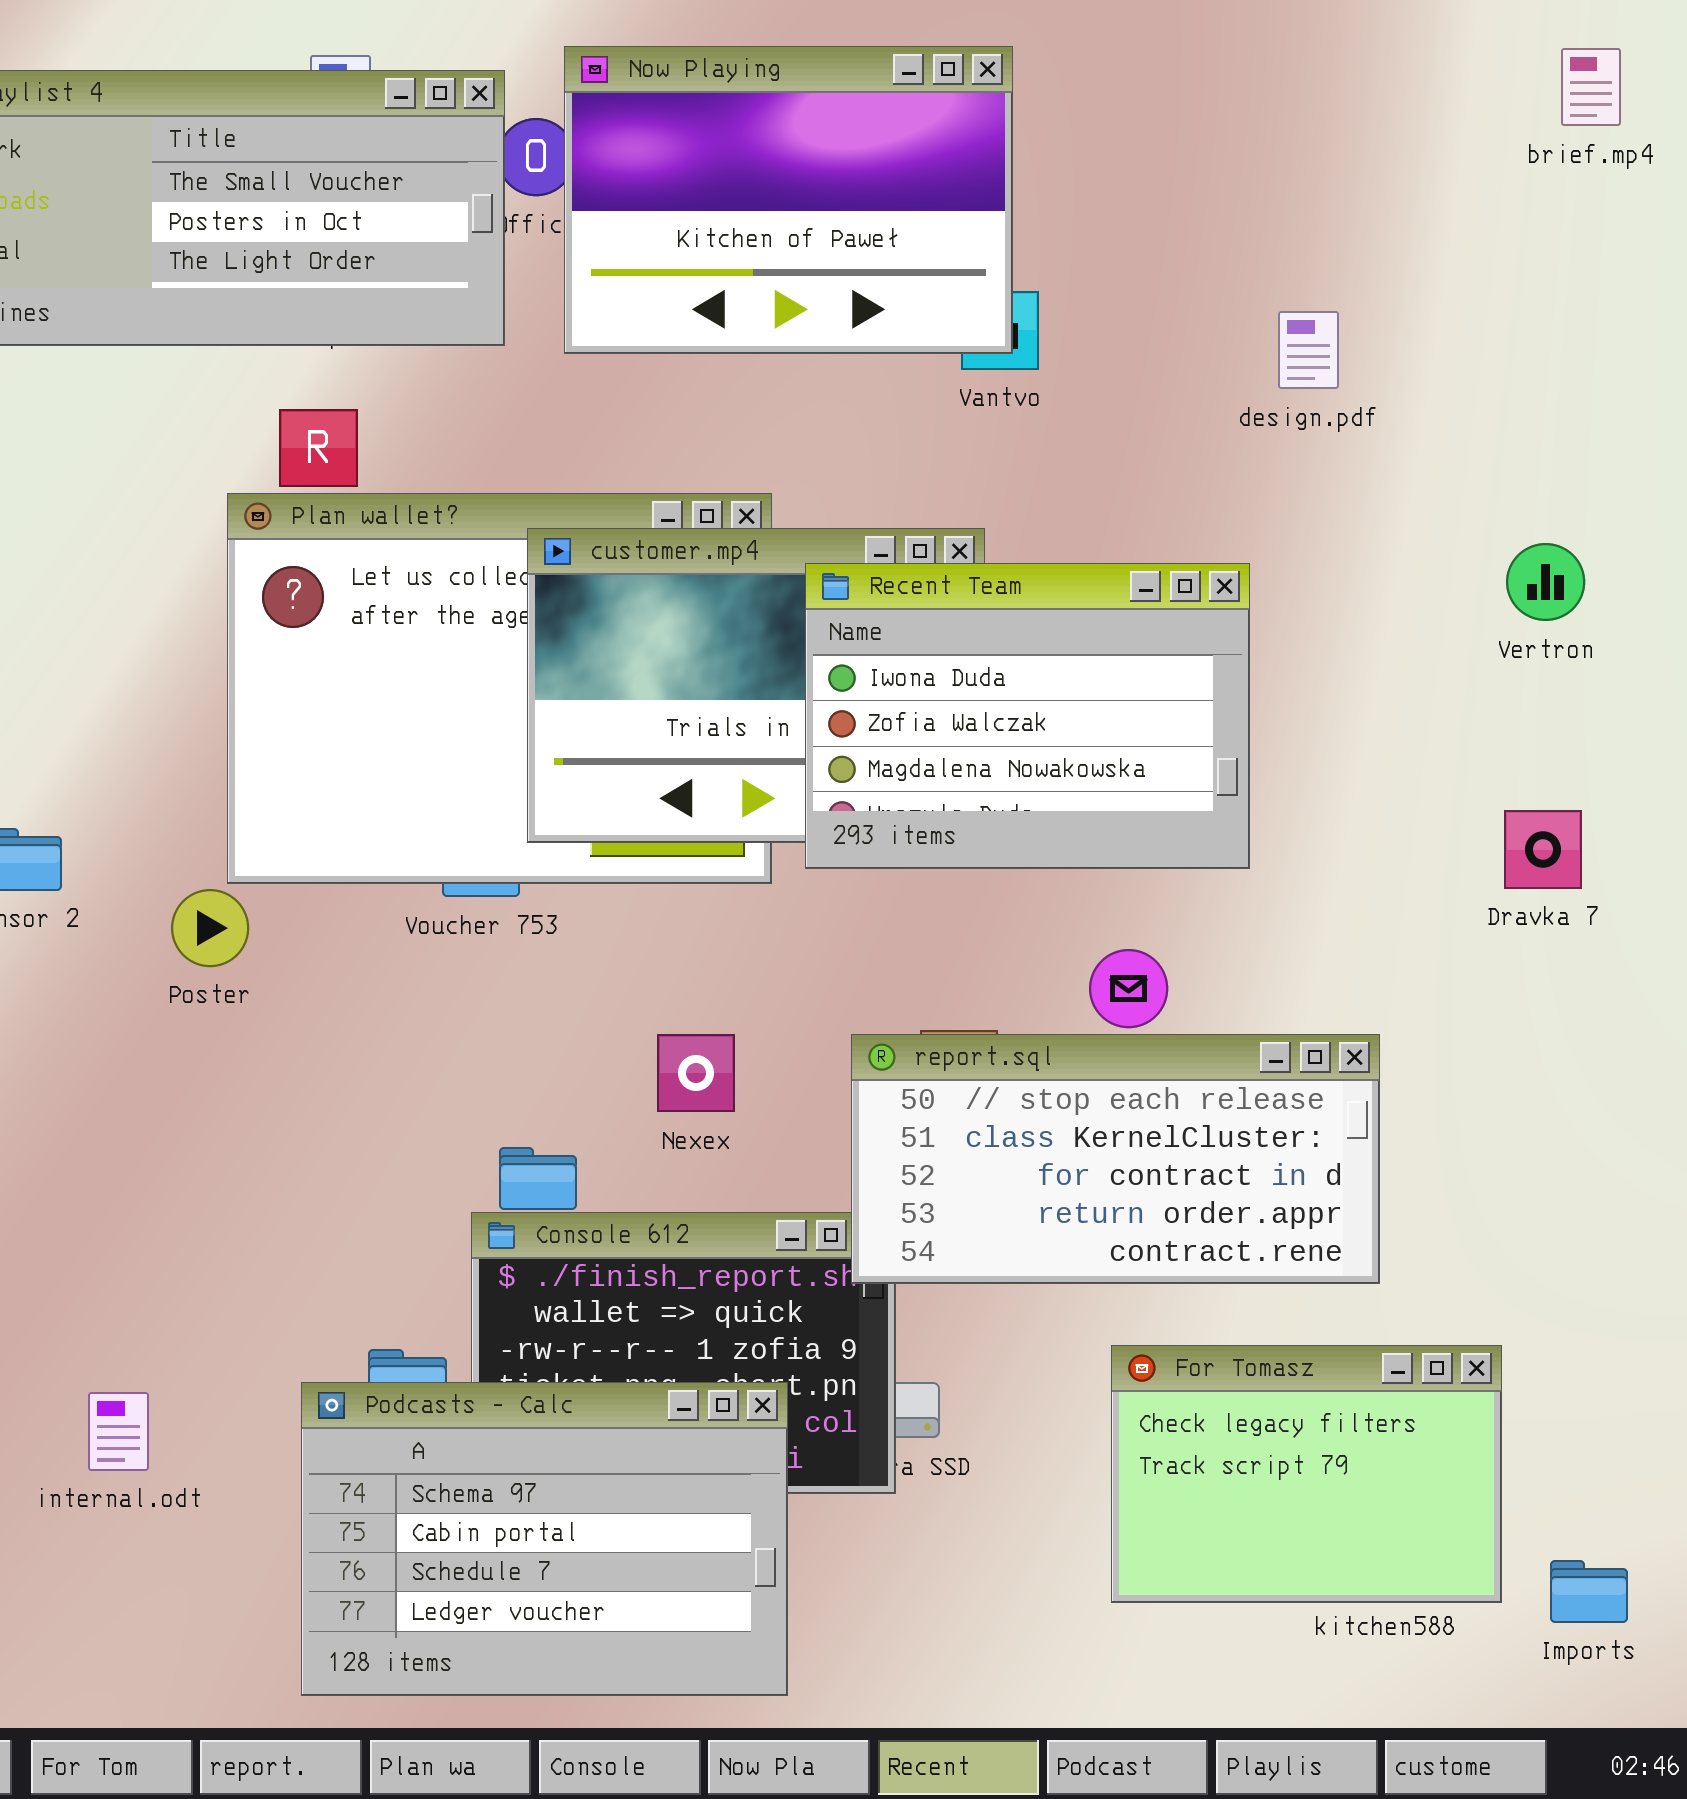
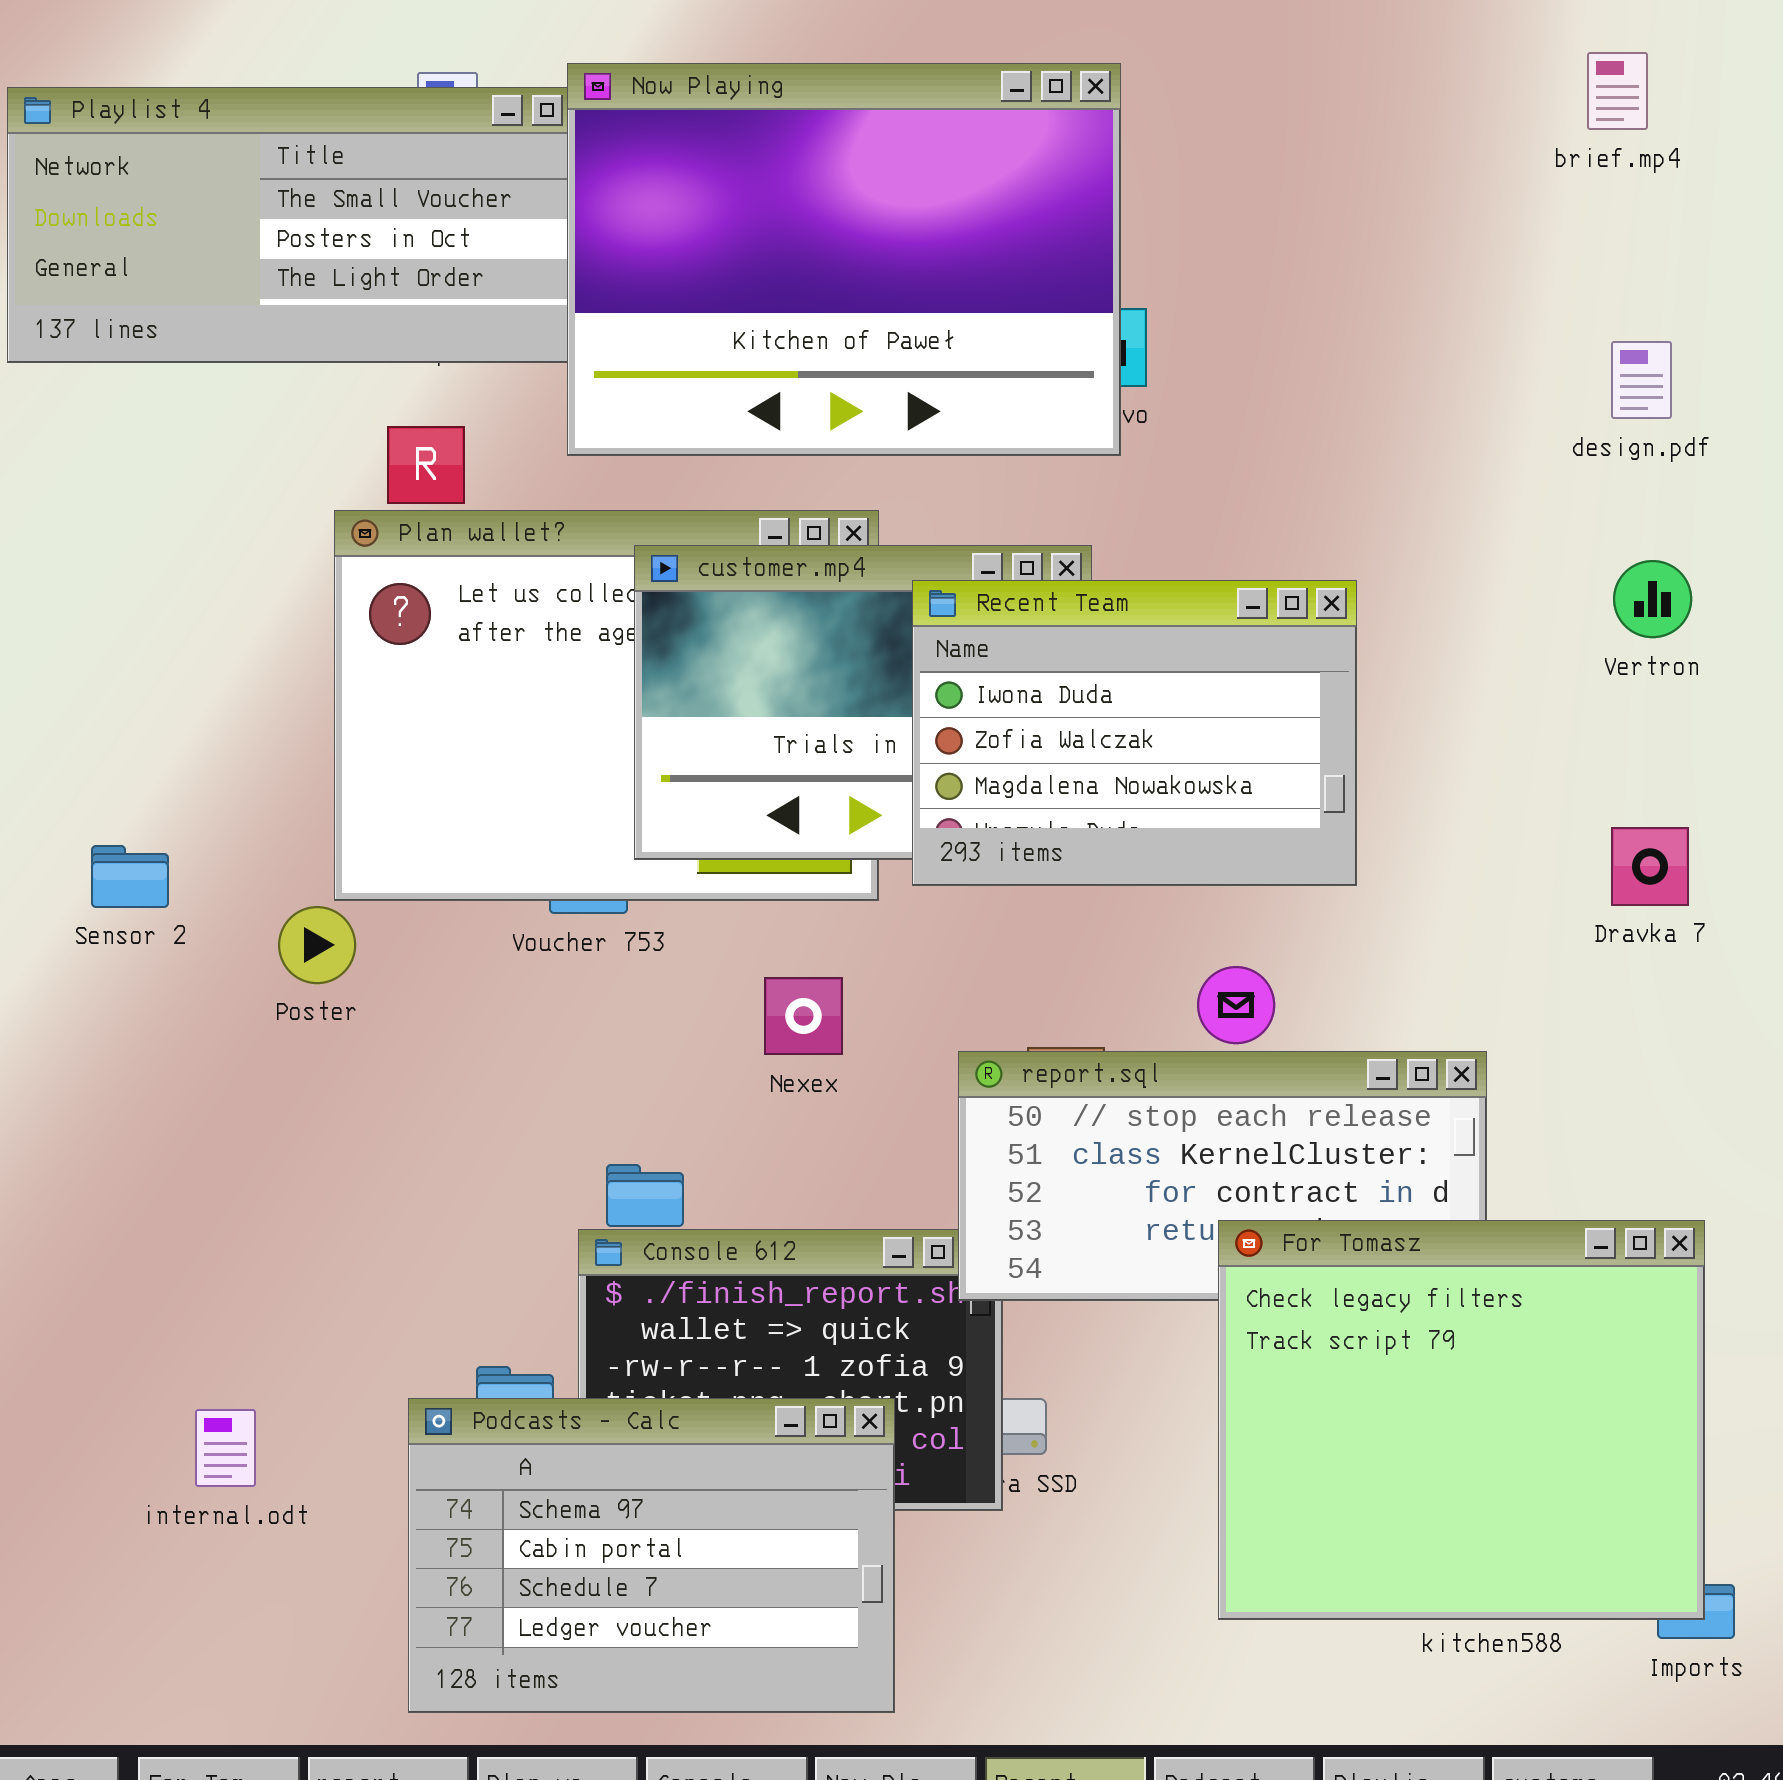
Now Playing: [564,46,1013,354] -> [567,63,1121,456], resized
brief.mp4: [1561,48,1621,126] -> [1587,52,1648,130], moved
design.pdf: [1278,311,1339,389] -> [1611,341,1672,419], moved
Nexex: [657,1034,735,1112] -> [764,977,843,1055], moved
For Tomasz: [1111,1345,1502,1603] -> [1218,1220,1705,1620], resized

